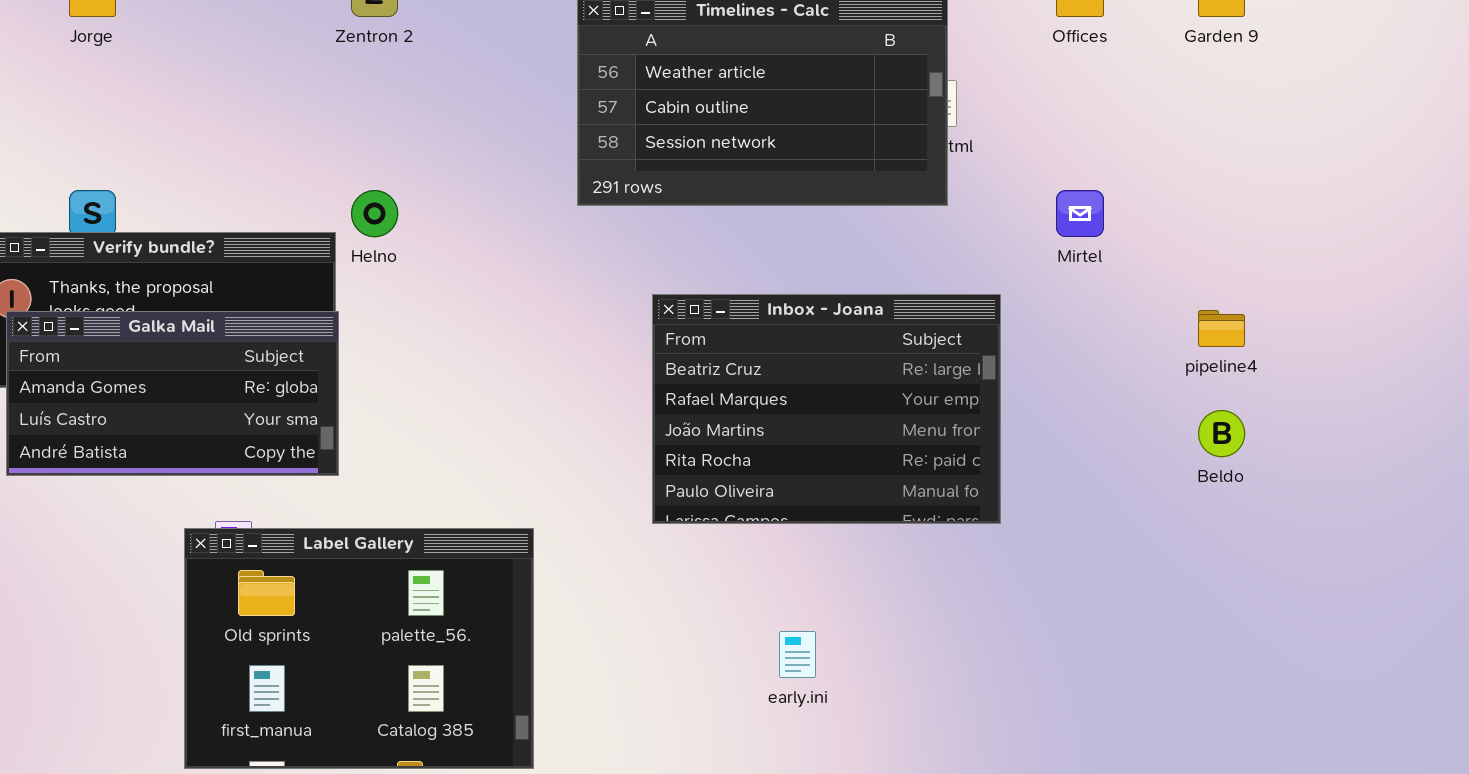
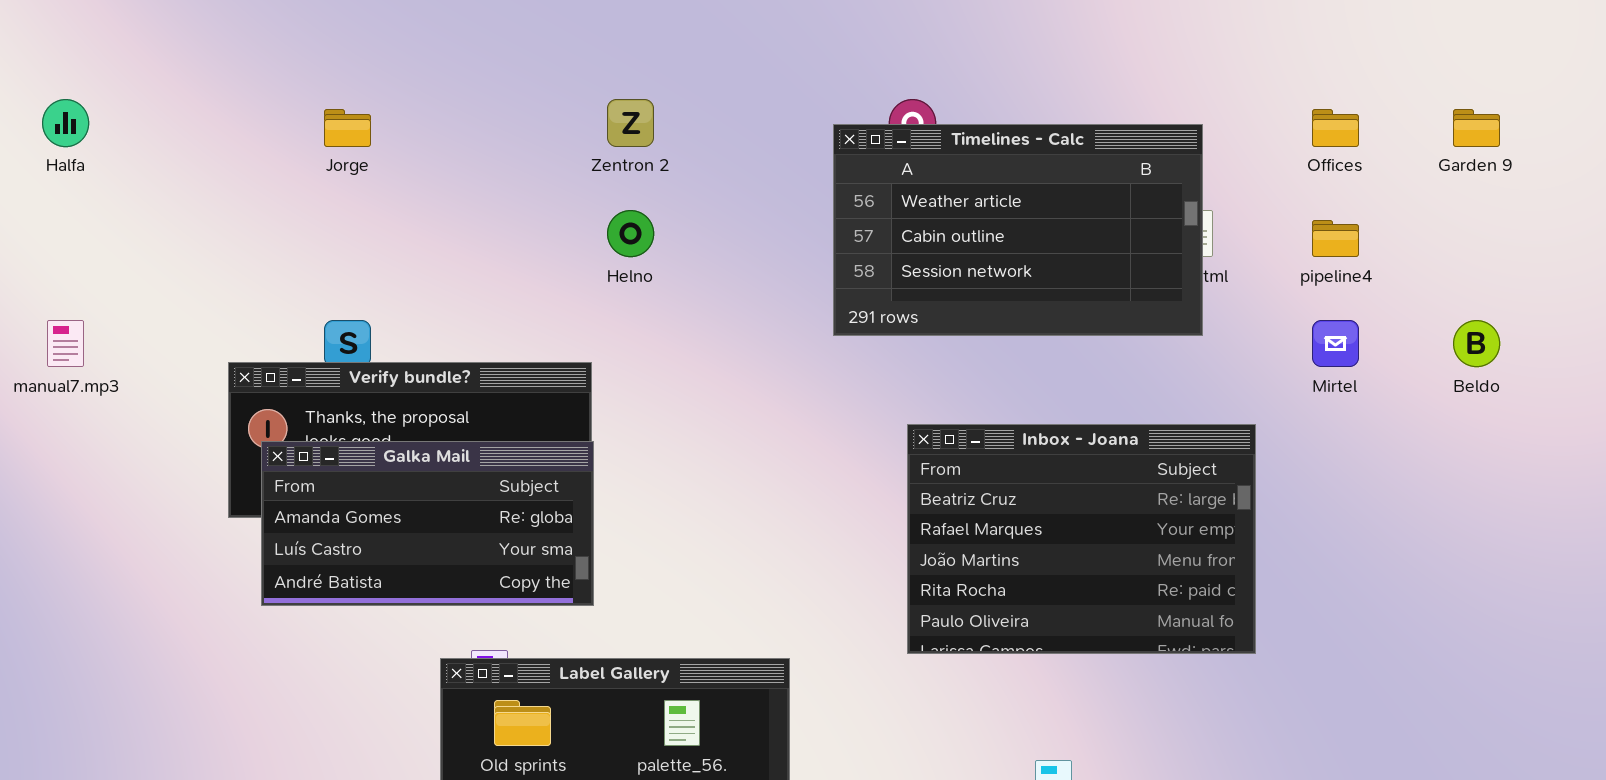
Helno: [351,190,398,237] -> [607,210,654,257], moved
pipeline4: [1198,310,1245,347] -> [1312,220,1359,257], moved
Beldo: [1198,410,1245,457] -> [1453,320,1500,367], moved

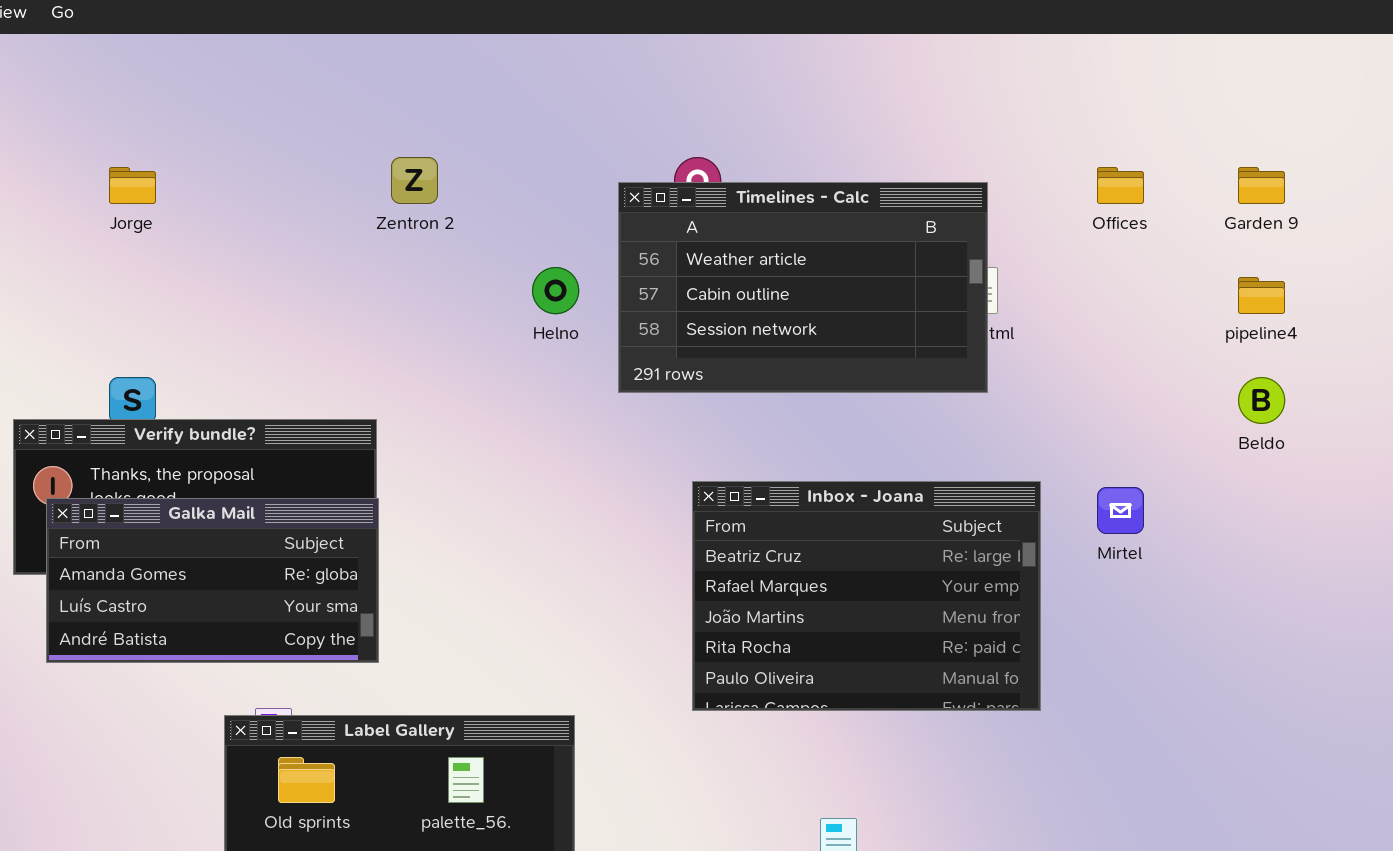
Helno: [607,210,654,257] -> [532,267,579,314], moved
pipeline4: [1312,220,1359,257] -> [1238,277,1285,314], moved
Mirtel: [1312,320,1359,367] -> [1097,487,1144,534], moved

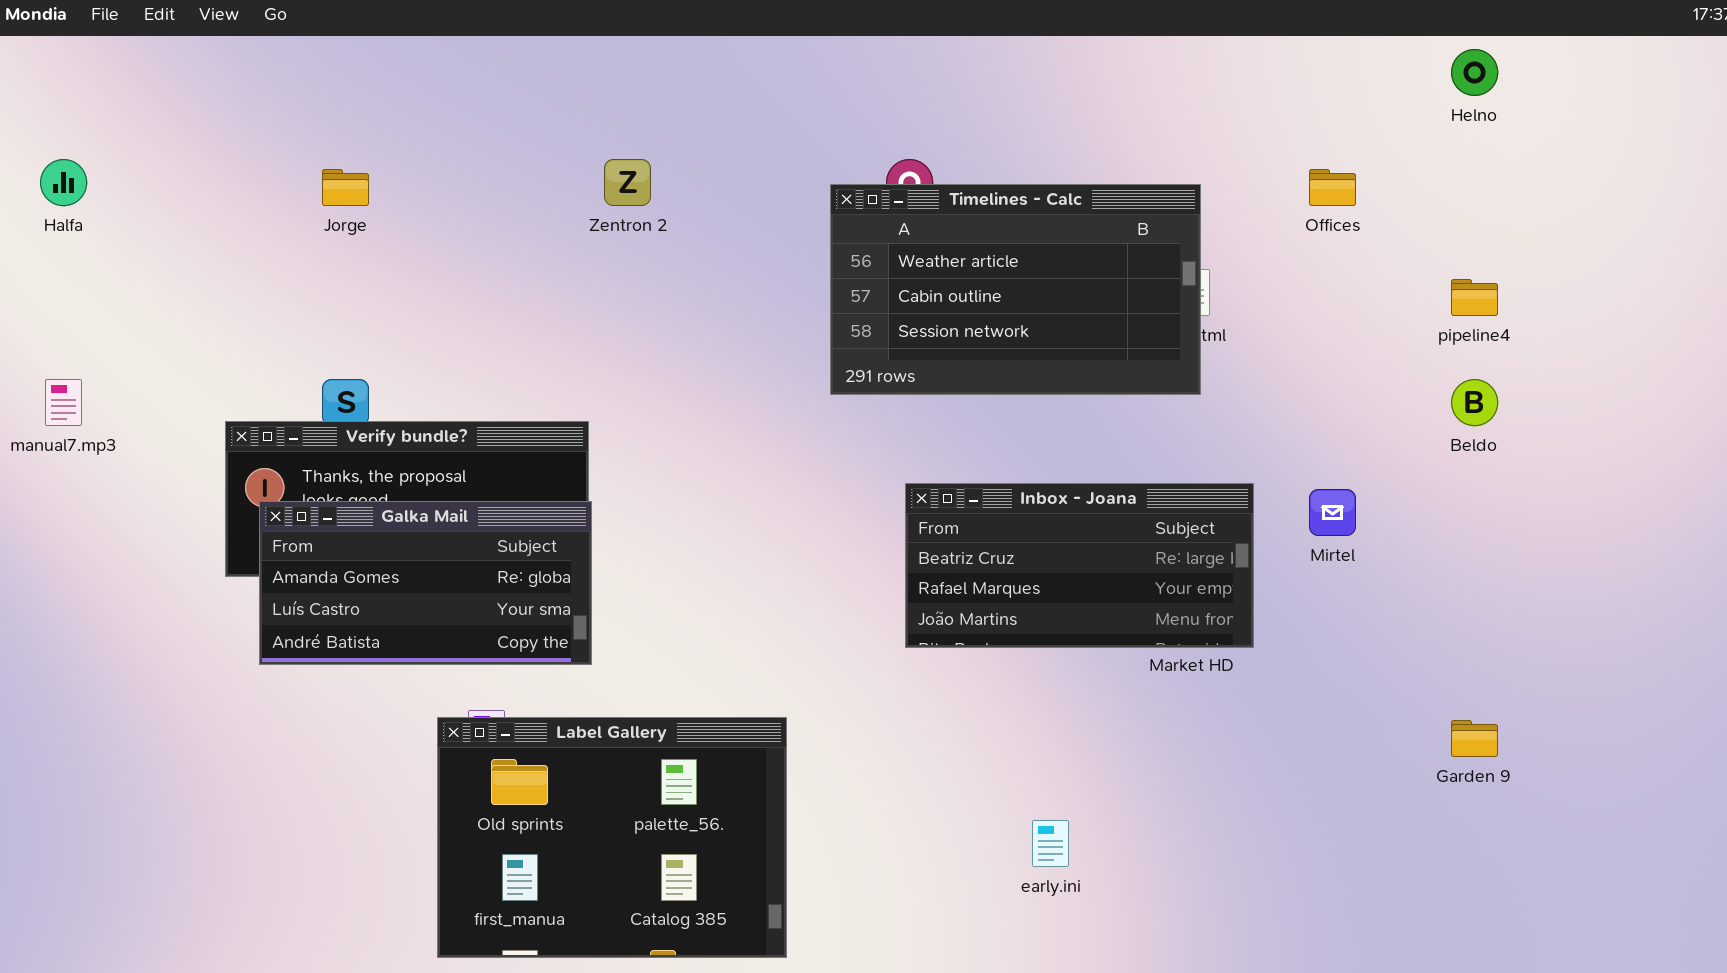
Garden 9: [1238,167,1285,204] -> [1451,720,1498,757], moved
Helno: [532,267,579,314] -> [1451,49,1498,96], moved
Inbox - Joana: [692,481,1041,711] -> [905,483,1254,648], resized

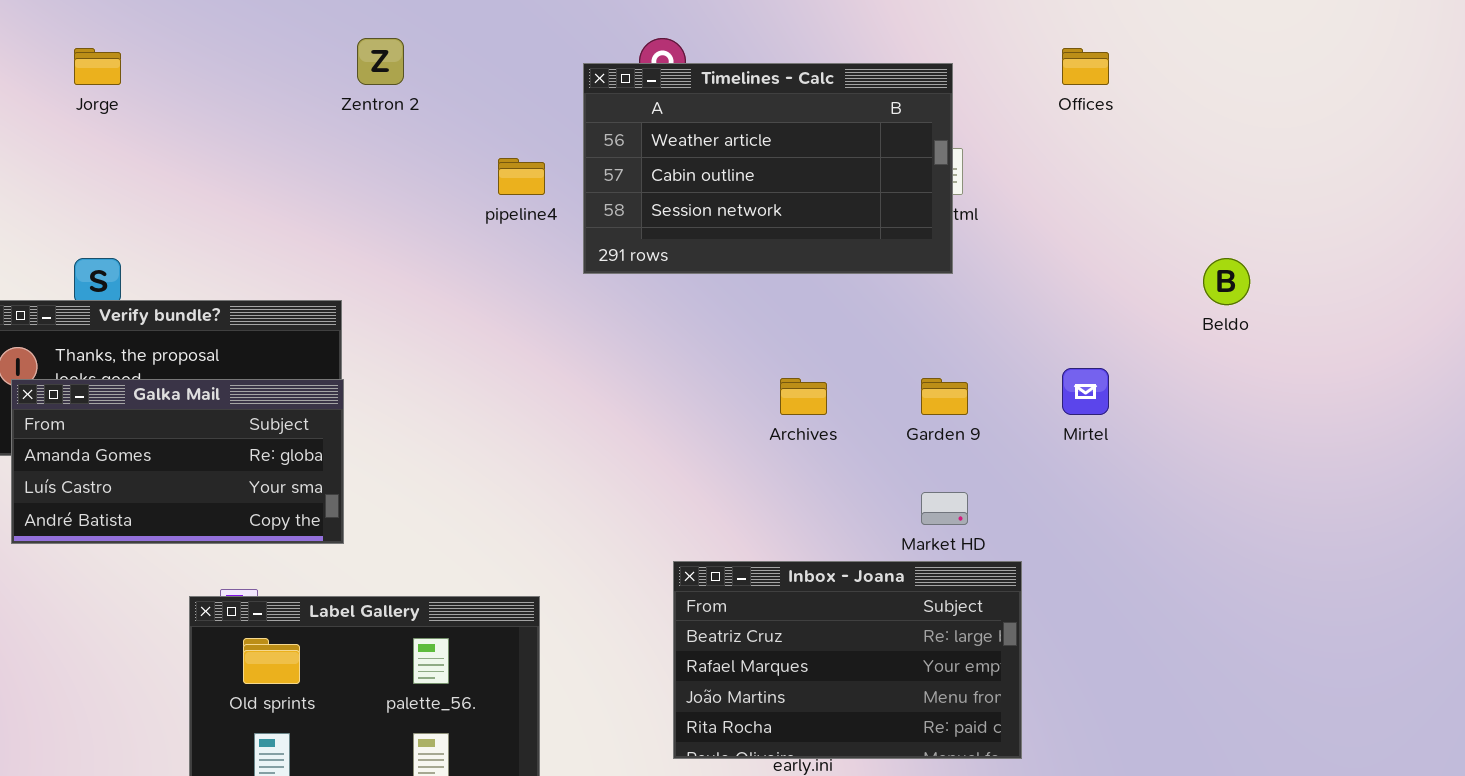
pipeline4: [1451,279,1498,316] -> [498,158,545,195], moved
Inbox - Joana: [905,483,1254,648] -> [673,561,1022,759], moved, resized
Garden 9: [1451,720,1498,757] -> [921,378,968,415], moved

